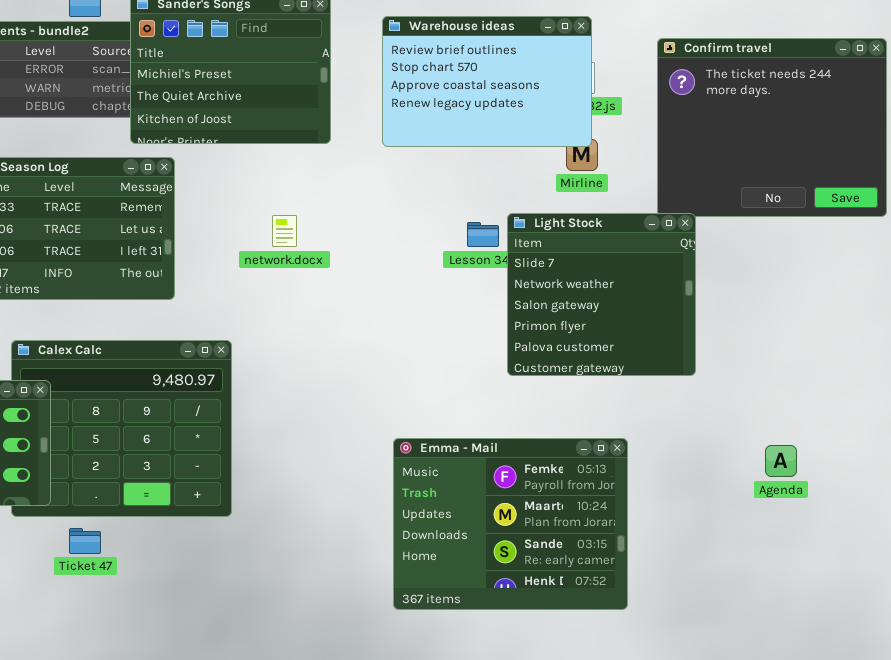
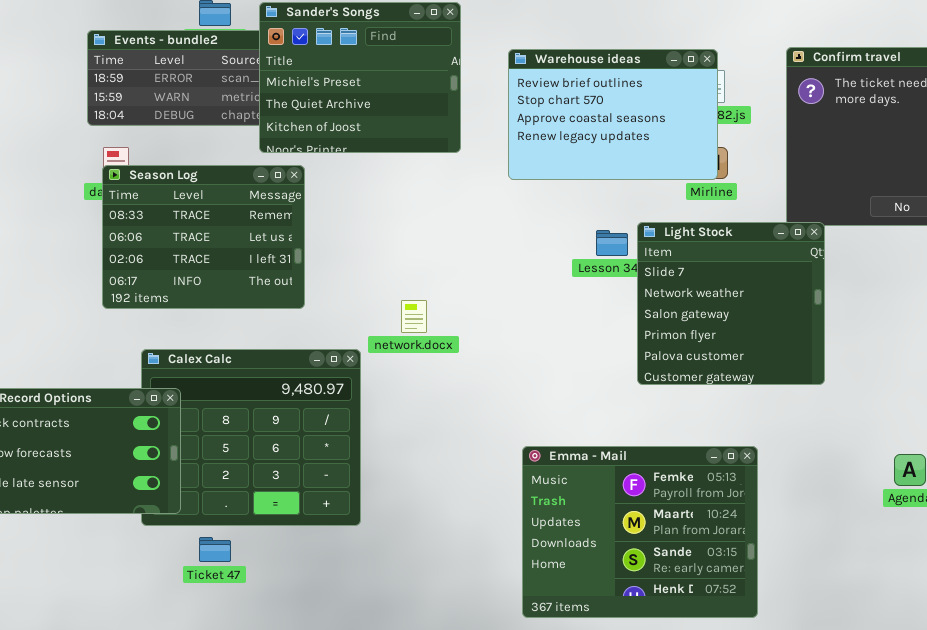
Warehouse ideas: [382,16,592,147] -> [508,49,718,180], moved
network.docx: [272,215,297,247] -> [401,300,427,333], moved

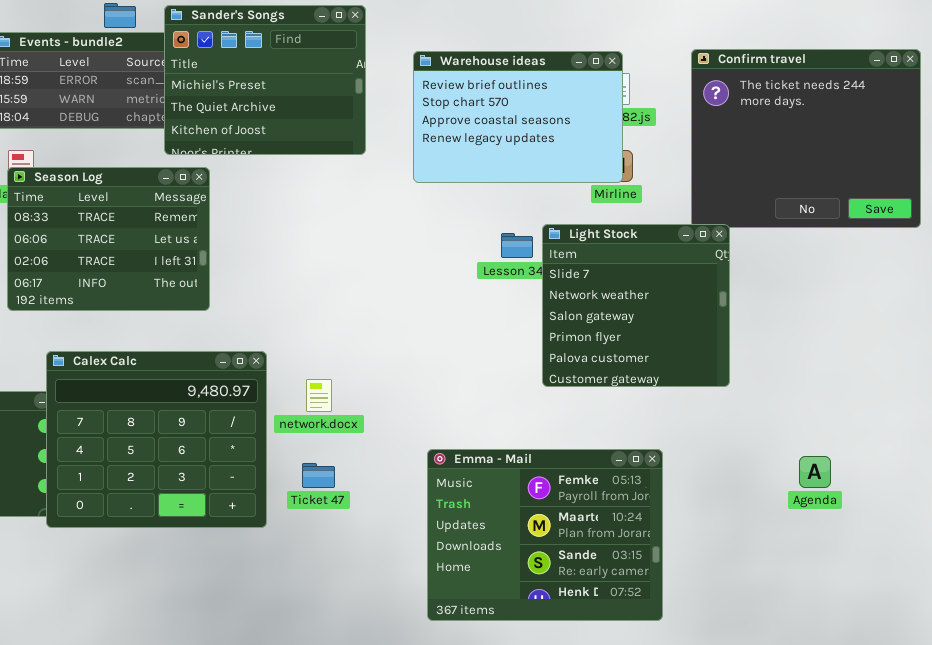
network.docx: [401,300,427,333] -> [306,379,332,412], moved
Calex Calc: [141,349,361,526] -> [46,351,267,528], raised
Ticket 47: [199,537,231,562] -> [302,463,335,488], moved

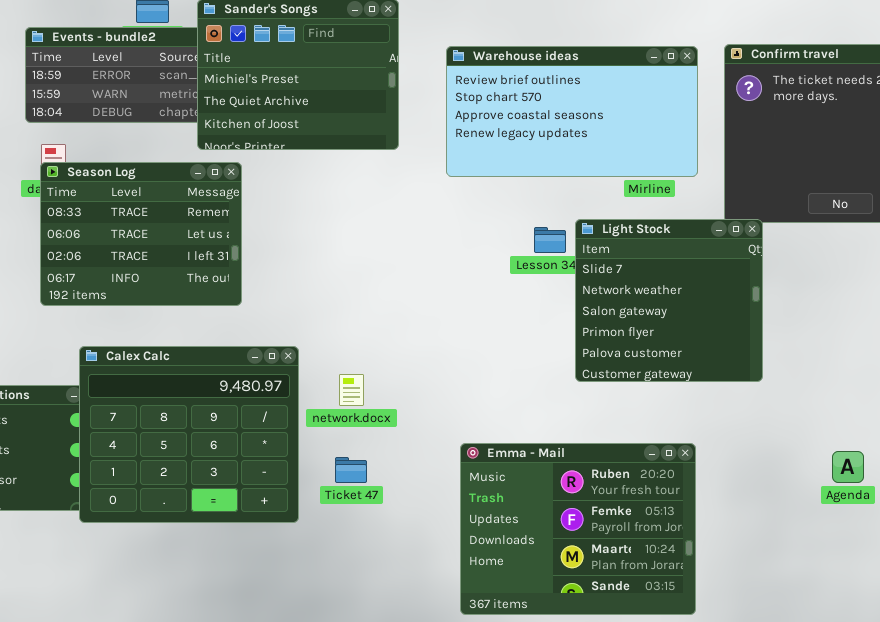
Warehouse ideas: [413,51,623,183] -> [446,46,698,177], resized
Emma - Mail: [427,449,663,621] -> [460,443,696,615], scrolled up 1 row

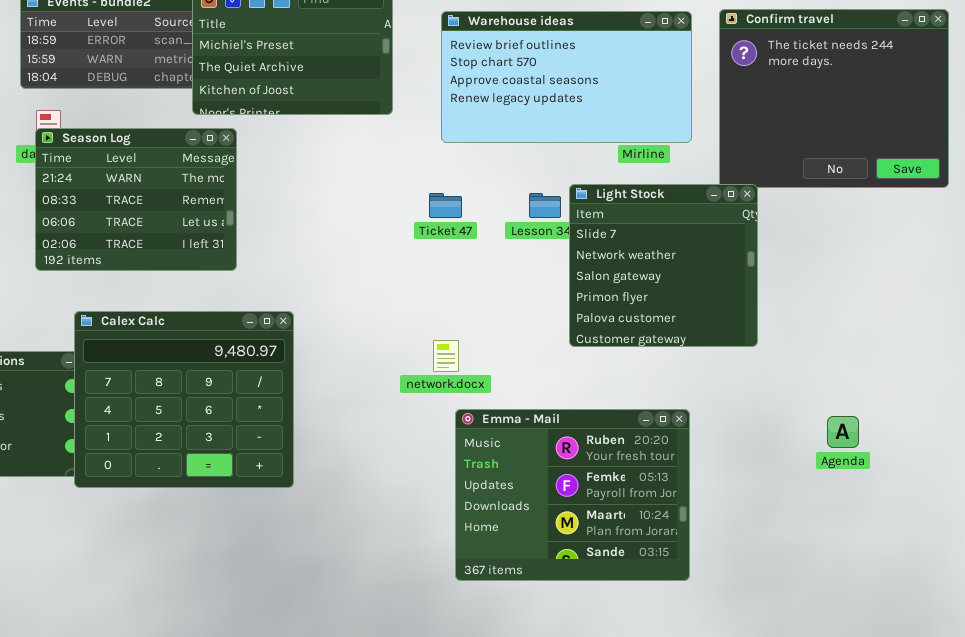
Season Log: [40,162,242,306] -> [35,128,237,271], scrolled up 1 row
network.docx: [339,374,364,406] -> [433,340,459,372], moved
Ticket 47: [335,457,367,483] -> [429,193,462,218], moved

